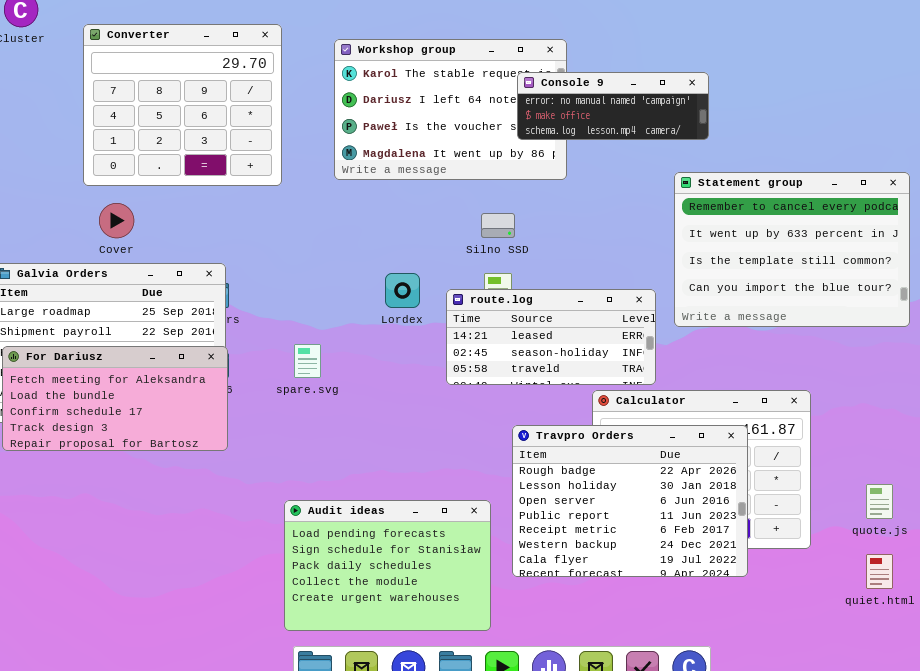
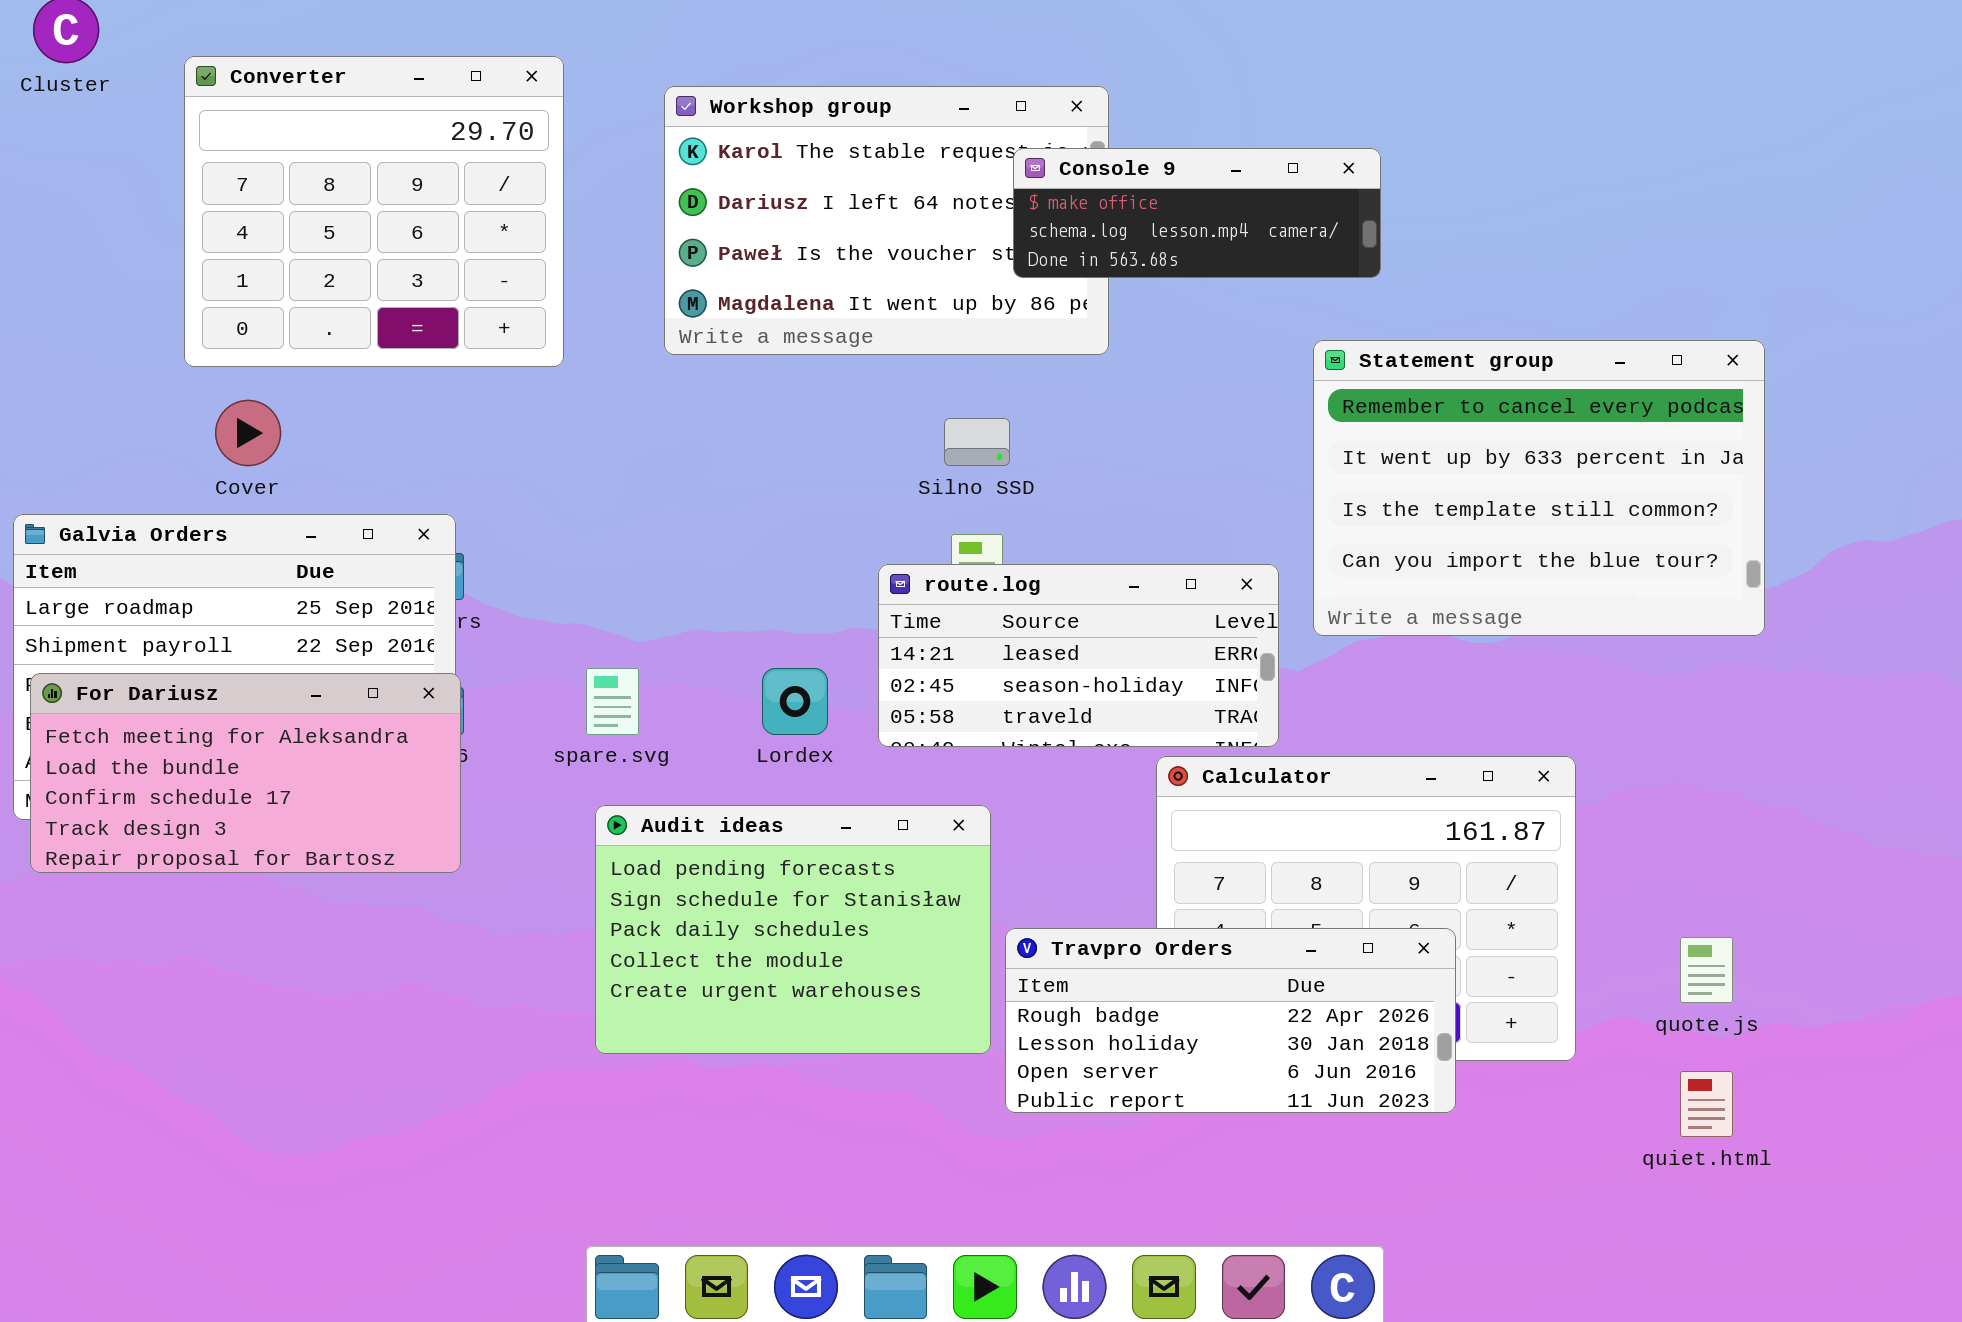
Console 9: [517,72,709,140] -> [1013,148,1381,278], scrolled down 1 row
Lordex: [385,273,420,308] -> [762,668,828,735], moved
Travpro Orders: [512,425,748,577] -> [1005,928,1456,1113], resized
Audit ideas: [284,500,491,631] -> [595,805,991,1054], moved

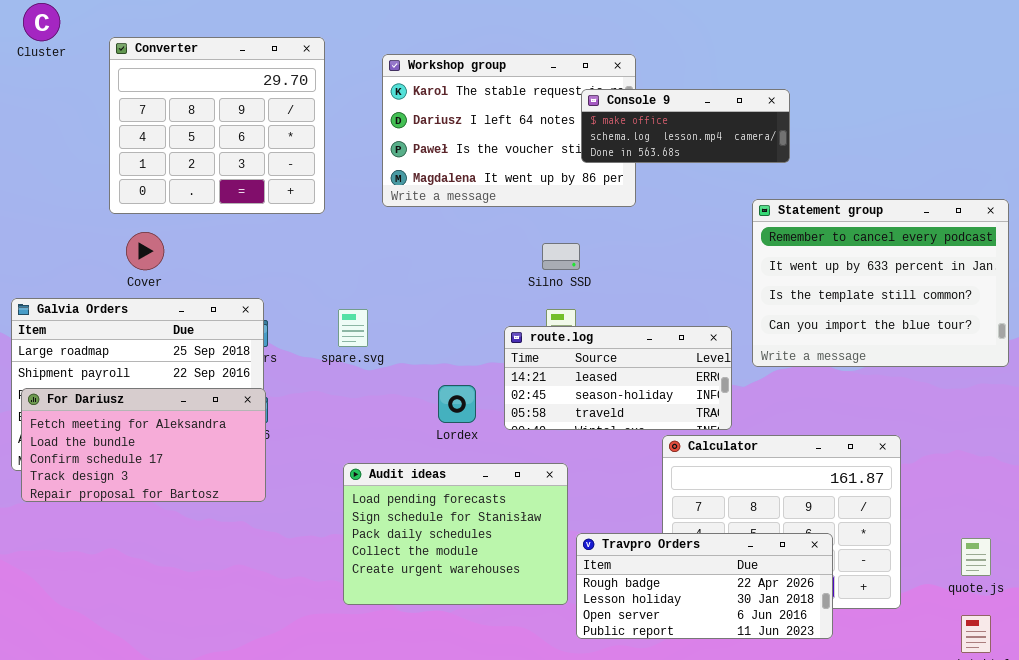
spare.svg: [586,668,639,735] -> [338,309,368,347], moved

